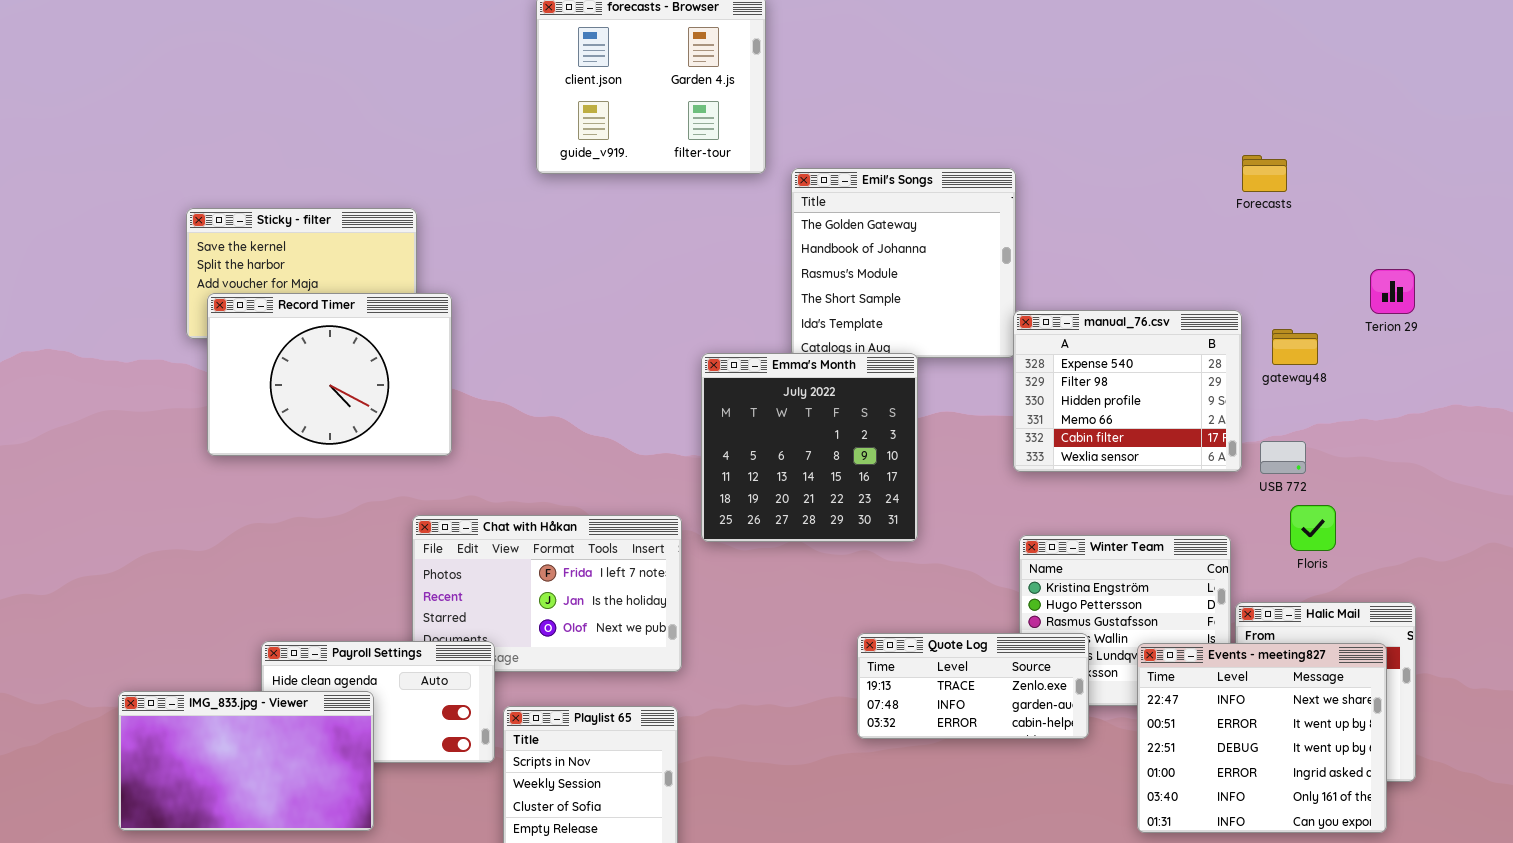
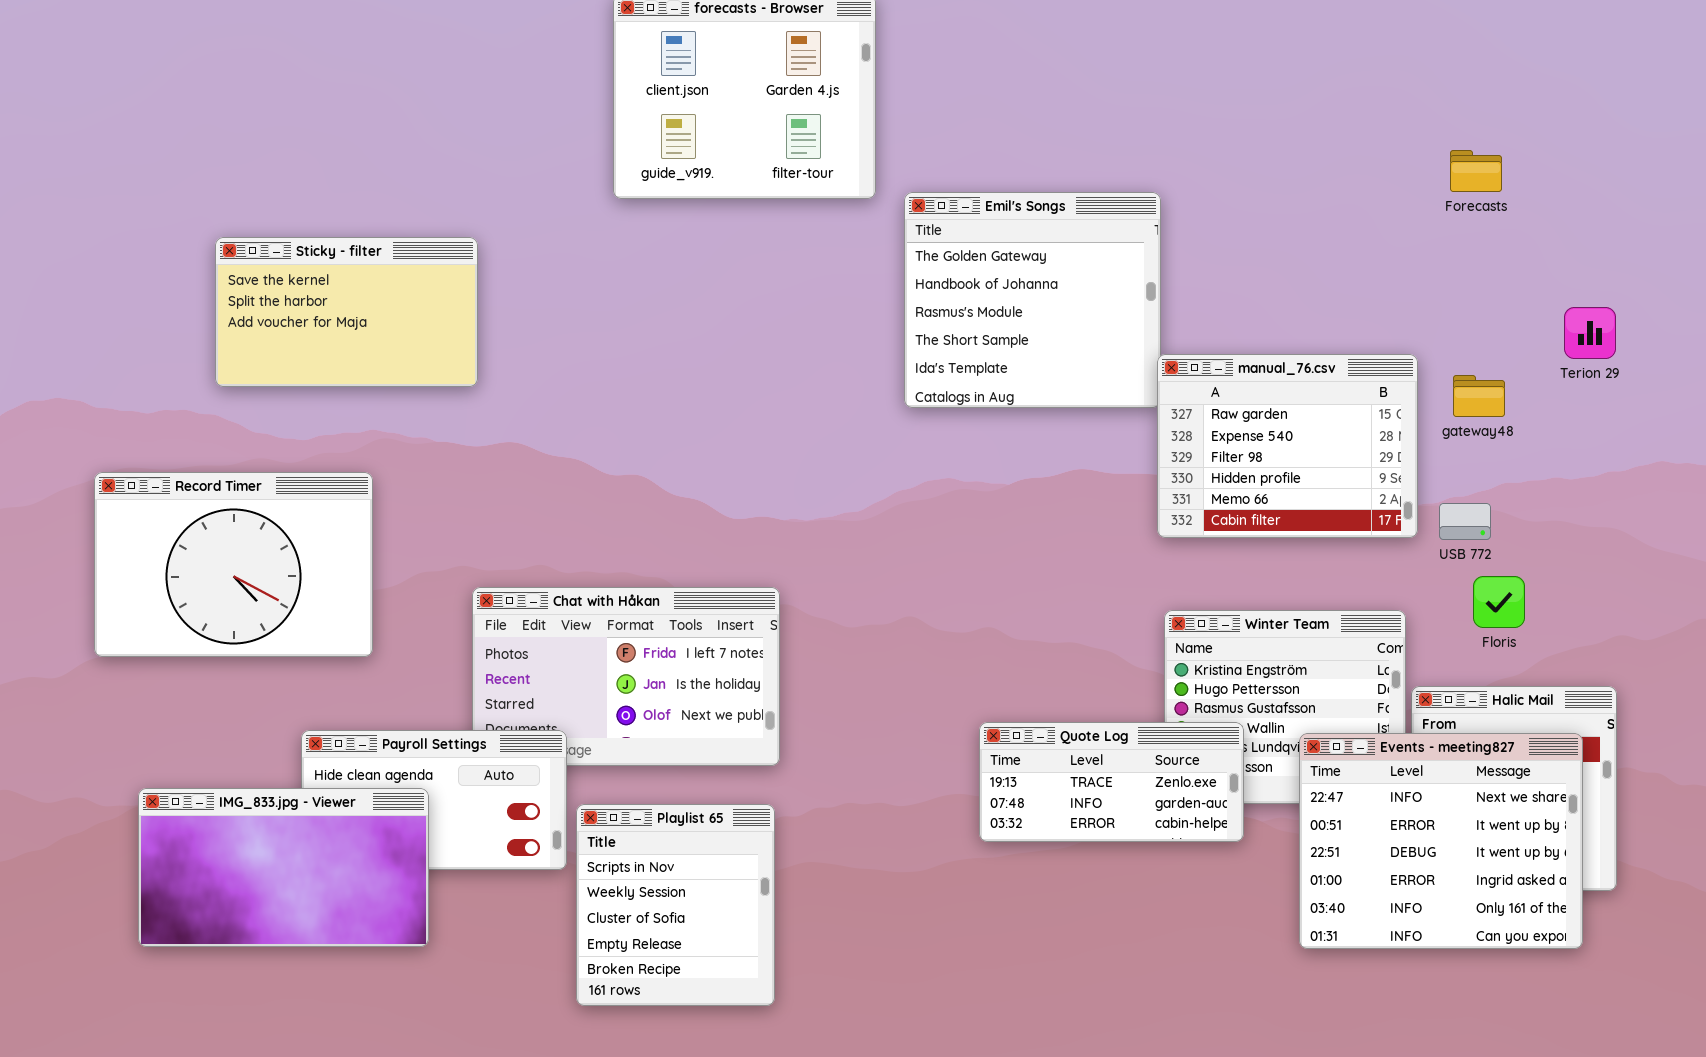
Forecasts: [1242,155,1287,192] -> [1450,150,1502,192], moved
Record Timer: [207,293,452,456] -> [94,472,373,657], moved
manual_76.csv: [1013,310,1242,472] -> [1157,354,1418,538], scrolled up 1 row
Emma's Month: [701,353,918,542] -> none, closed

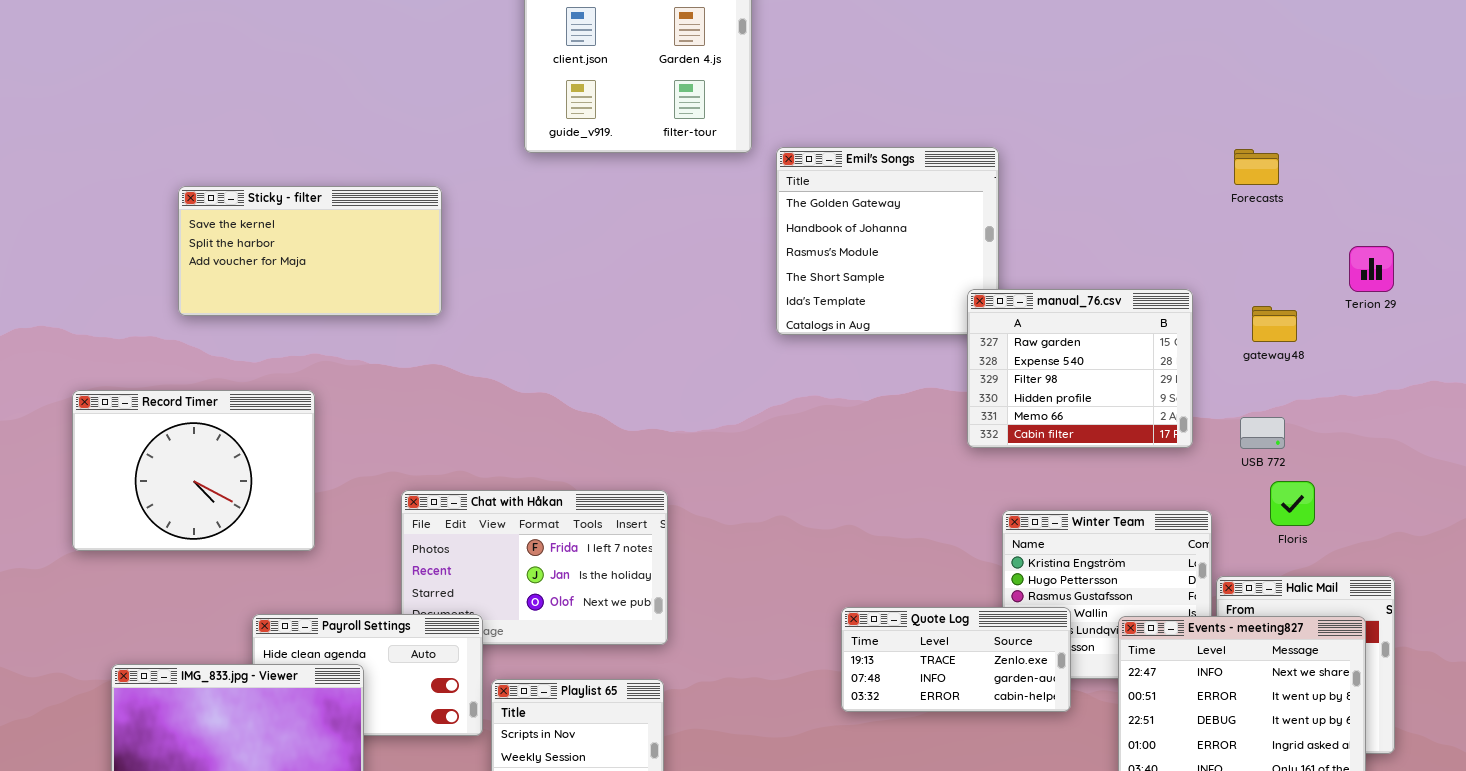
Forecasts: [1450,150,1502,192] -> [1234,149,1279,185], moved
Sticky - filter: [215,237,478,387] -> [178,186,442,316], resized
manual_76.csv: [1157,354,1418,538] -> [967,289,1193,448], moved

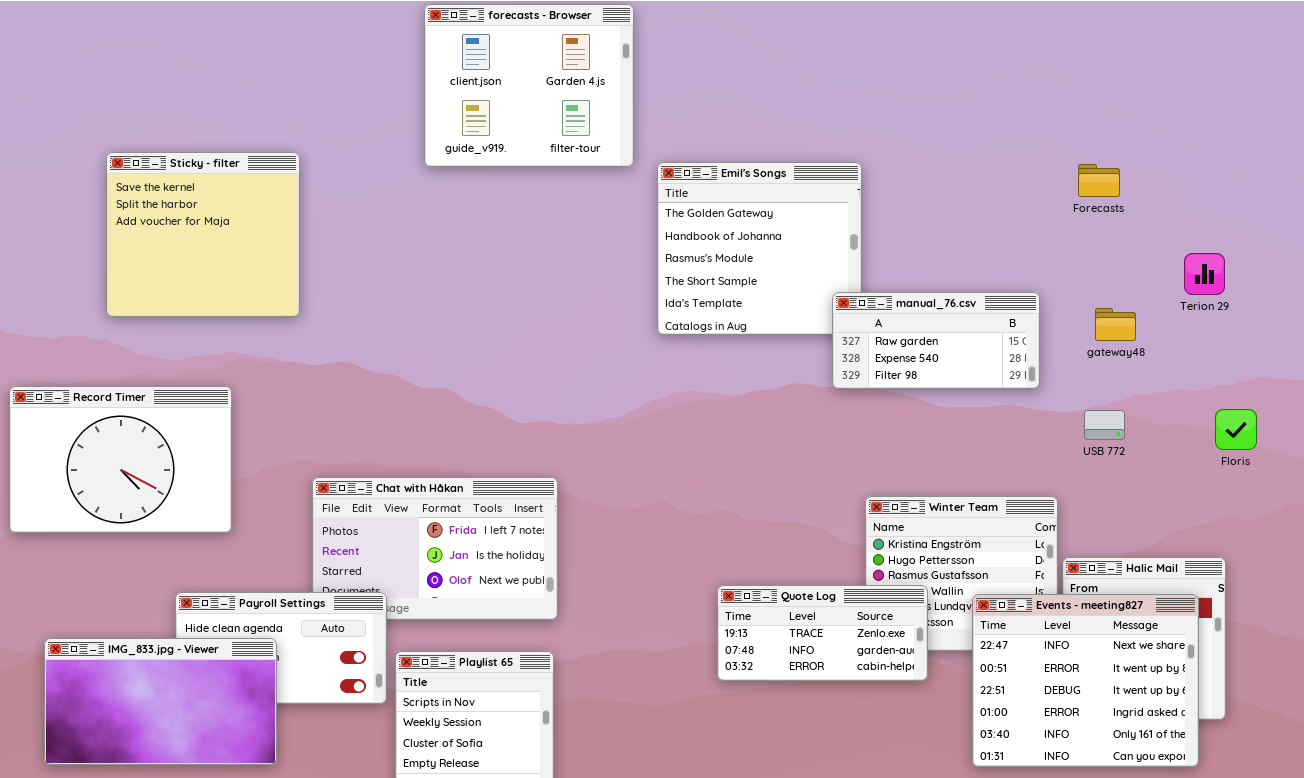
Sticky - filter: [178,186,442,316] -> [106,152,300,317], resized
manual_76.csv: [967,289,1193,448] -> [832,292,1040,389], resized
Floris: [1270,481,1315,526] -> [1215,409,1257,450], moved

